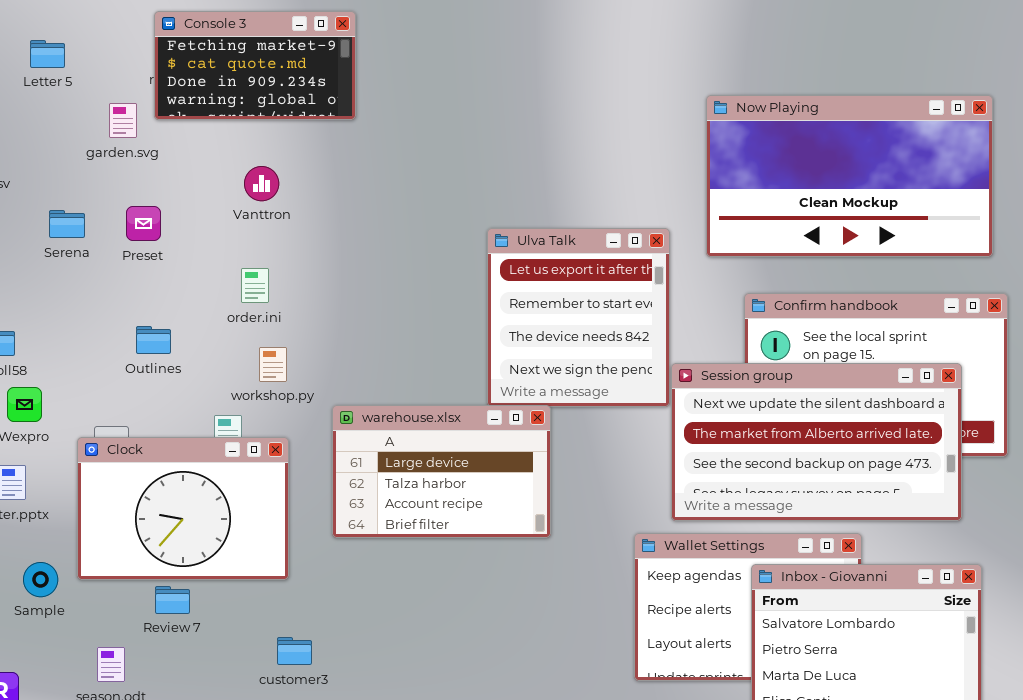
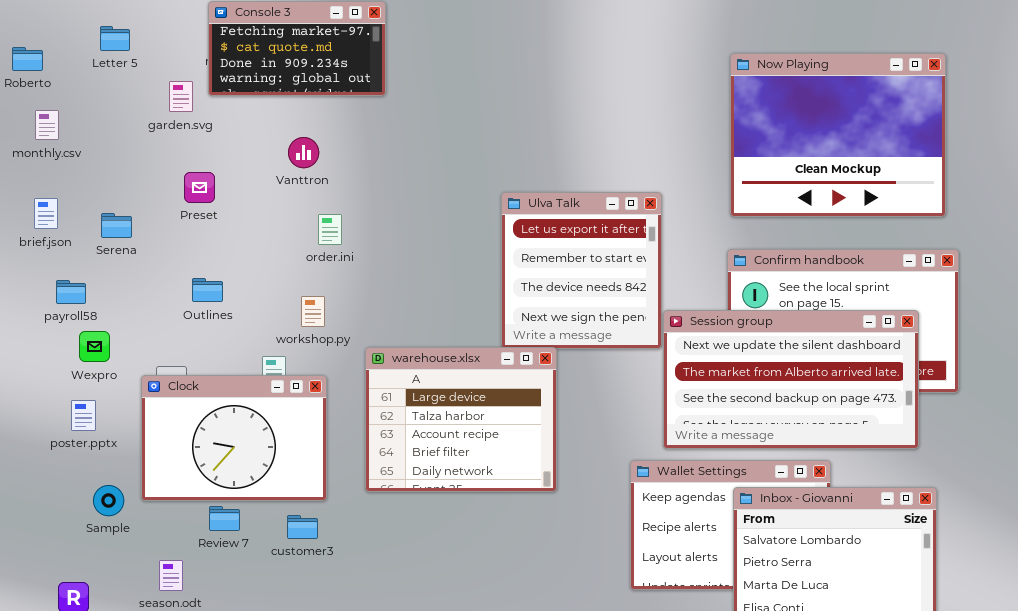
Now Playing: [706,95,993,257] -> [730,53,946,217], resized
Serena: [49,210,85,238] -> [101,213,132,238], moved
order.ini: [241,268,269,303] -> [318,214,342,245], moved
warehouse.xlsx: [332,405,551,538] -> [365,347,557,492], resized
customer3: [277,637,312,665] -> [287,515,318,539], moved

